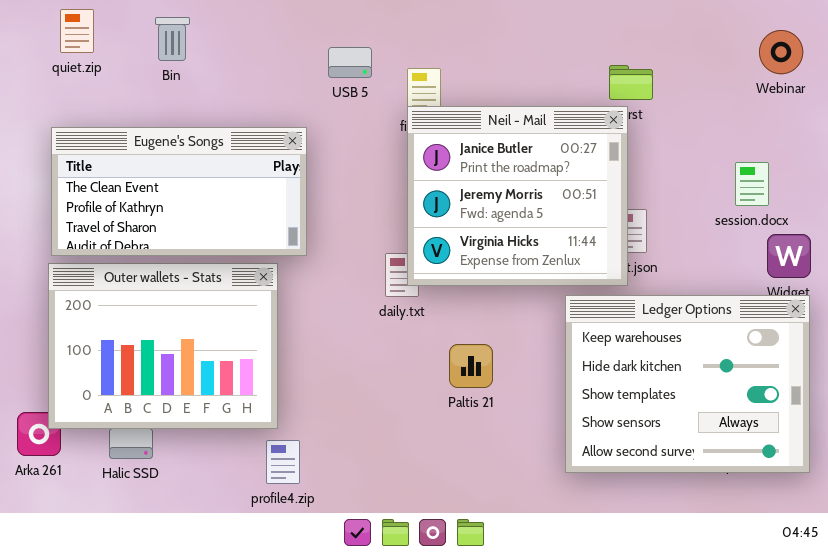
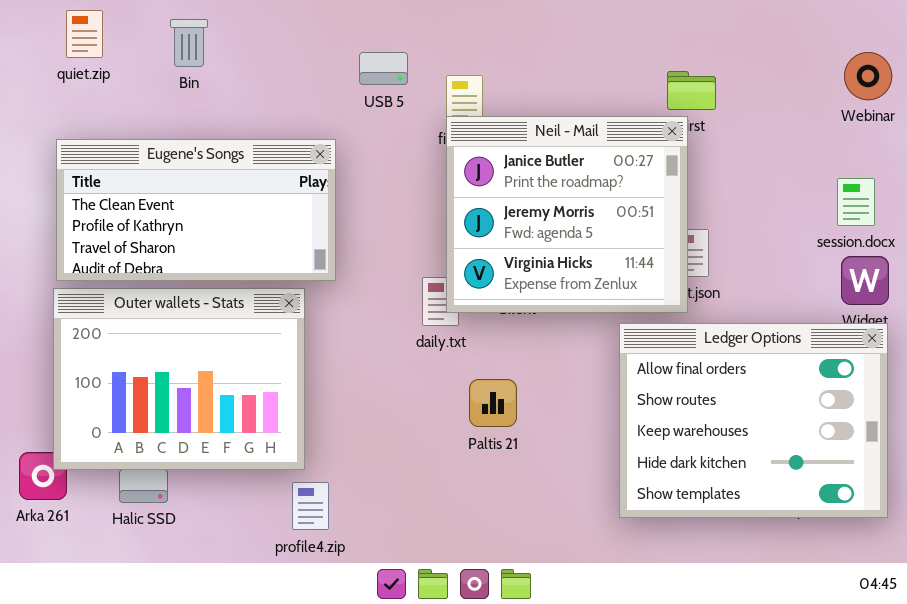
Webinar: [759,30,803,74] -> [844,52,892,100], moved
session.docx: [735,162,769,206] -> [837,178,875,226], moved
Ledger Options: [565,295,810,473] -> [619,323,888,518], scrolled up 2 rows
Paltis 21: [449,344,493,388] -> [469,379,517,427], moved

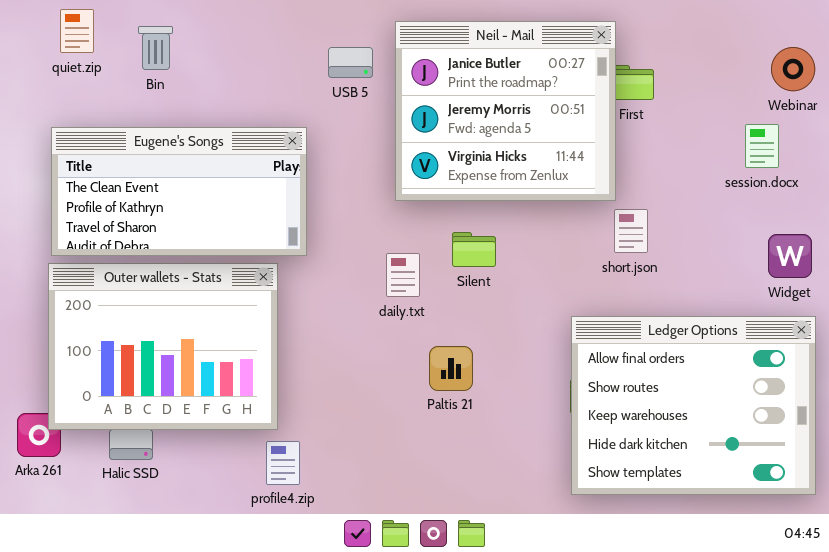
Bin: [170,19,208,67] -> [138,26,173,70], moved
Neil - Mail: [446,116,688,313] -> [395,21,616,201], moved
session.docx: [837,178,875,226] -> [745,124,779,168], moved
Ledger Options: [619,323,888,518] -> [571,316,816,495], moved

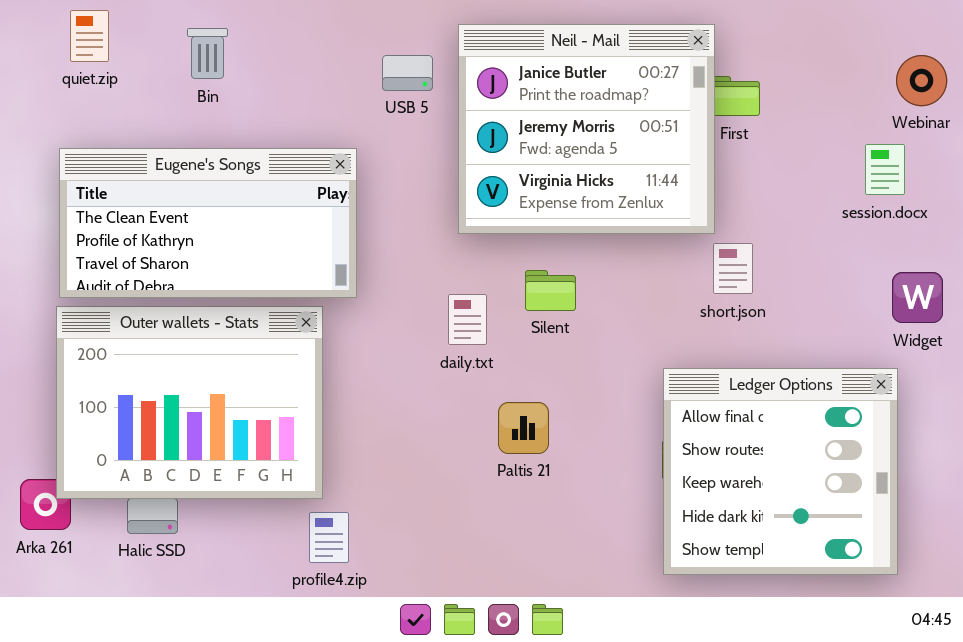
Bin: [138,26,173,70] -> [187,28,228,79], moved
Ledger Options: [571,316,816,495] -> [663,368,898,575], resized

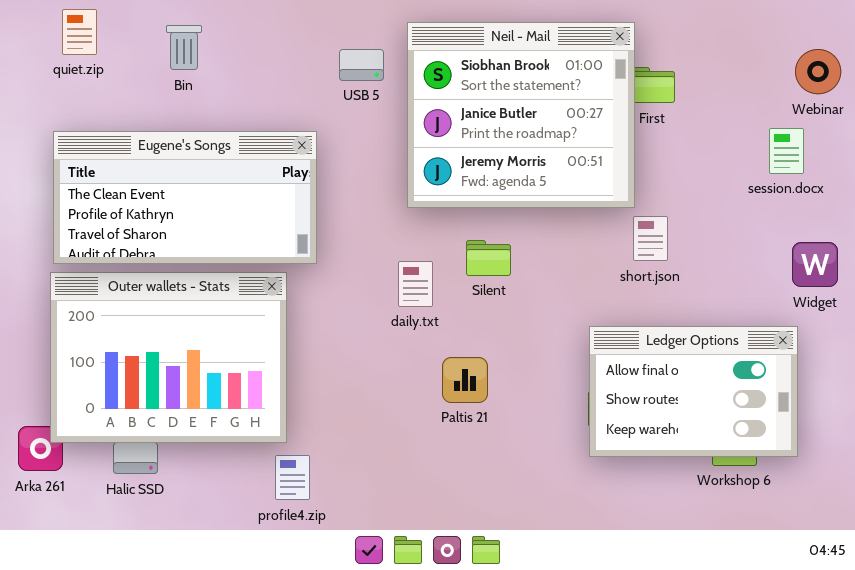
Neil - Mail: [458,24,715,234] -> [407,22,635,208], scrolled up 1 row
Ledger Options: [663,368,898,575] -> [589,326,798,457], resized

